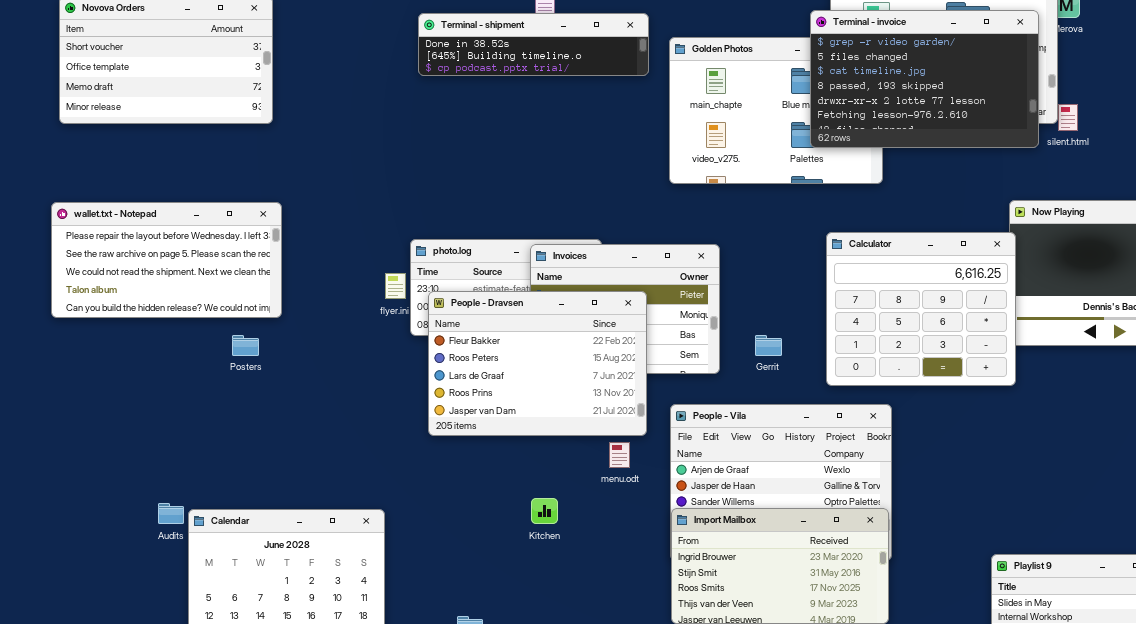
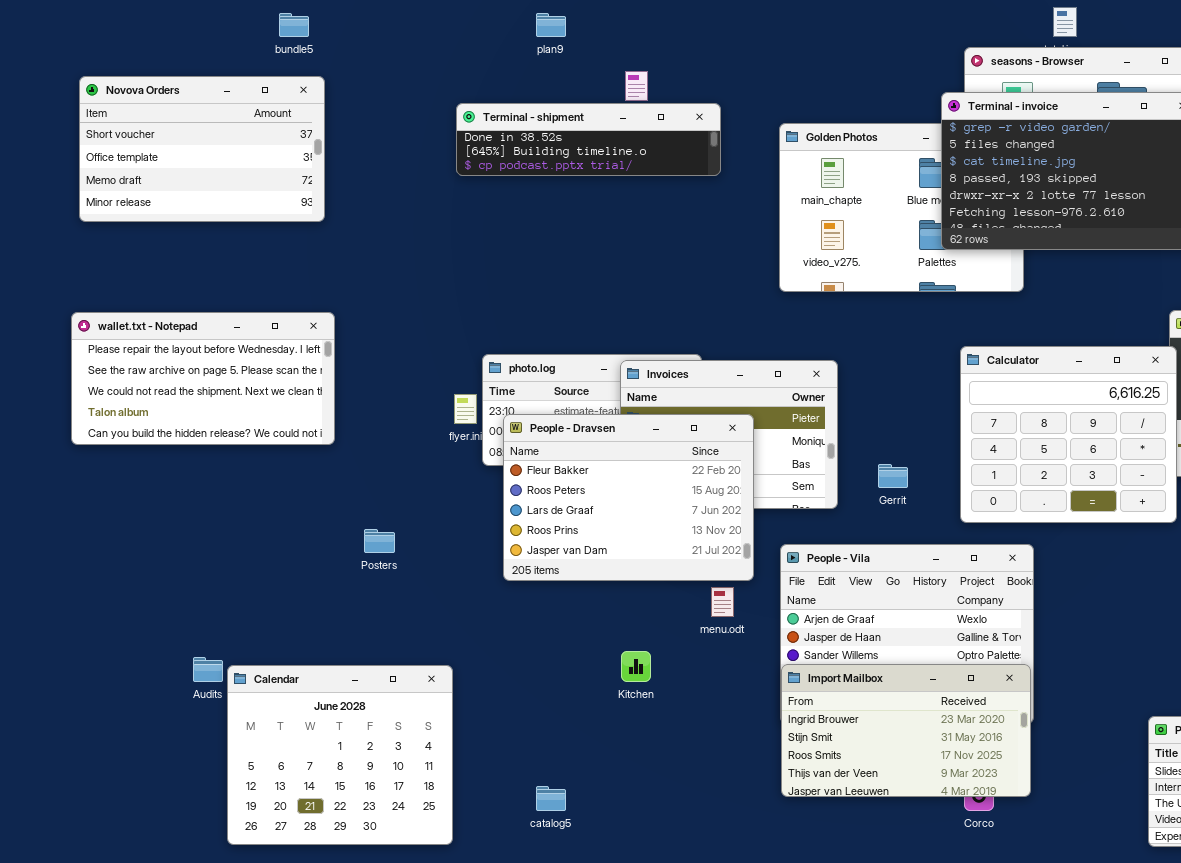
Terminal - shipment: [418,13,649,76] -> [456,103,721,176], moved
Posters: [232,335,259,356] -> [364,529,395,553], moved

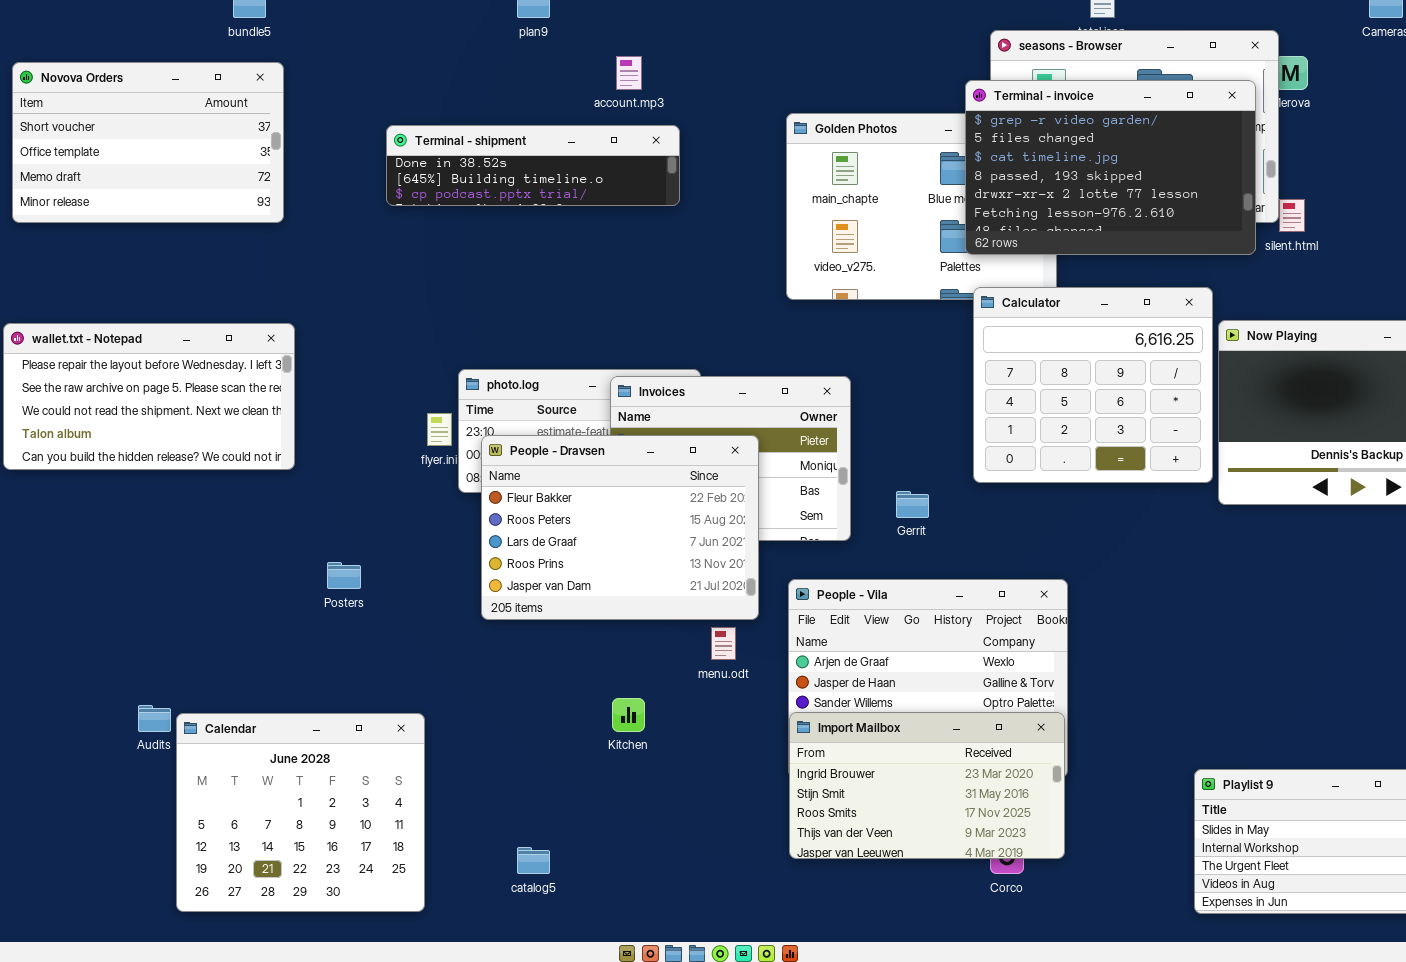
Terminal - shipment: [456,103,721,176] -> [386,125,680,206], moved
Calculator: [960,346,1177,523] -> [973,287,1213,483], moved

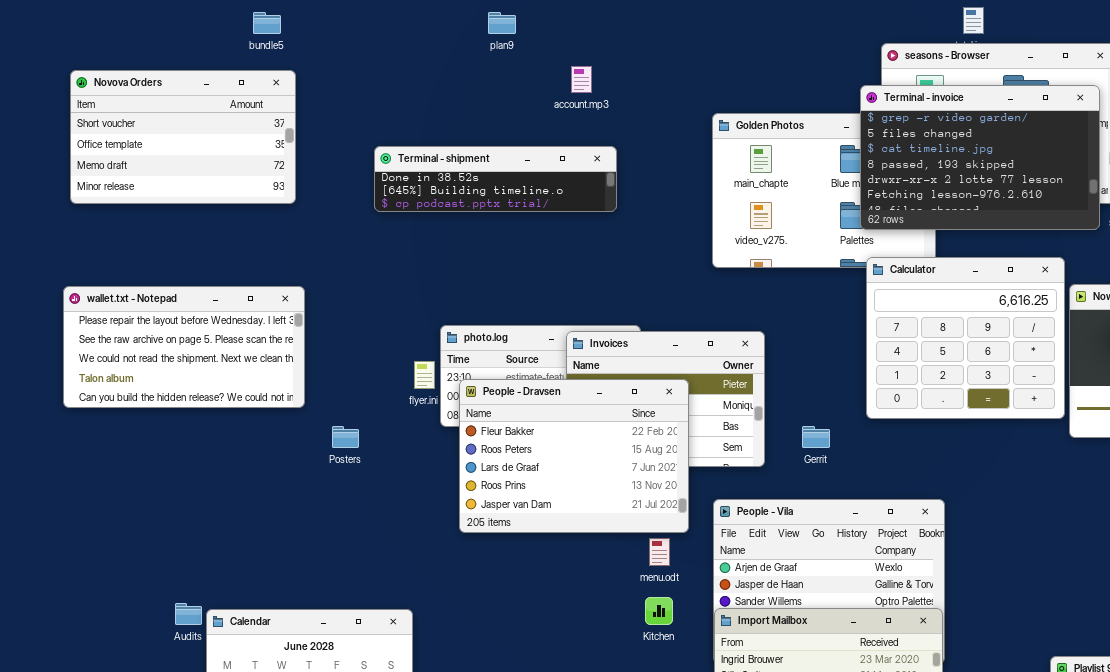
Terminal - shipment: [386,125,680,206] -> [374,146,617,212], moved
Posters: [327,562,361,589] -> [332,426,359,448], moved
Kitchen: [612,698,645,732] -> [645,597,673,625], moved

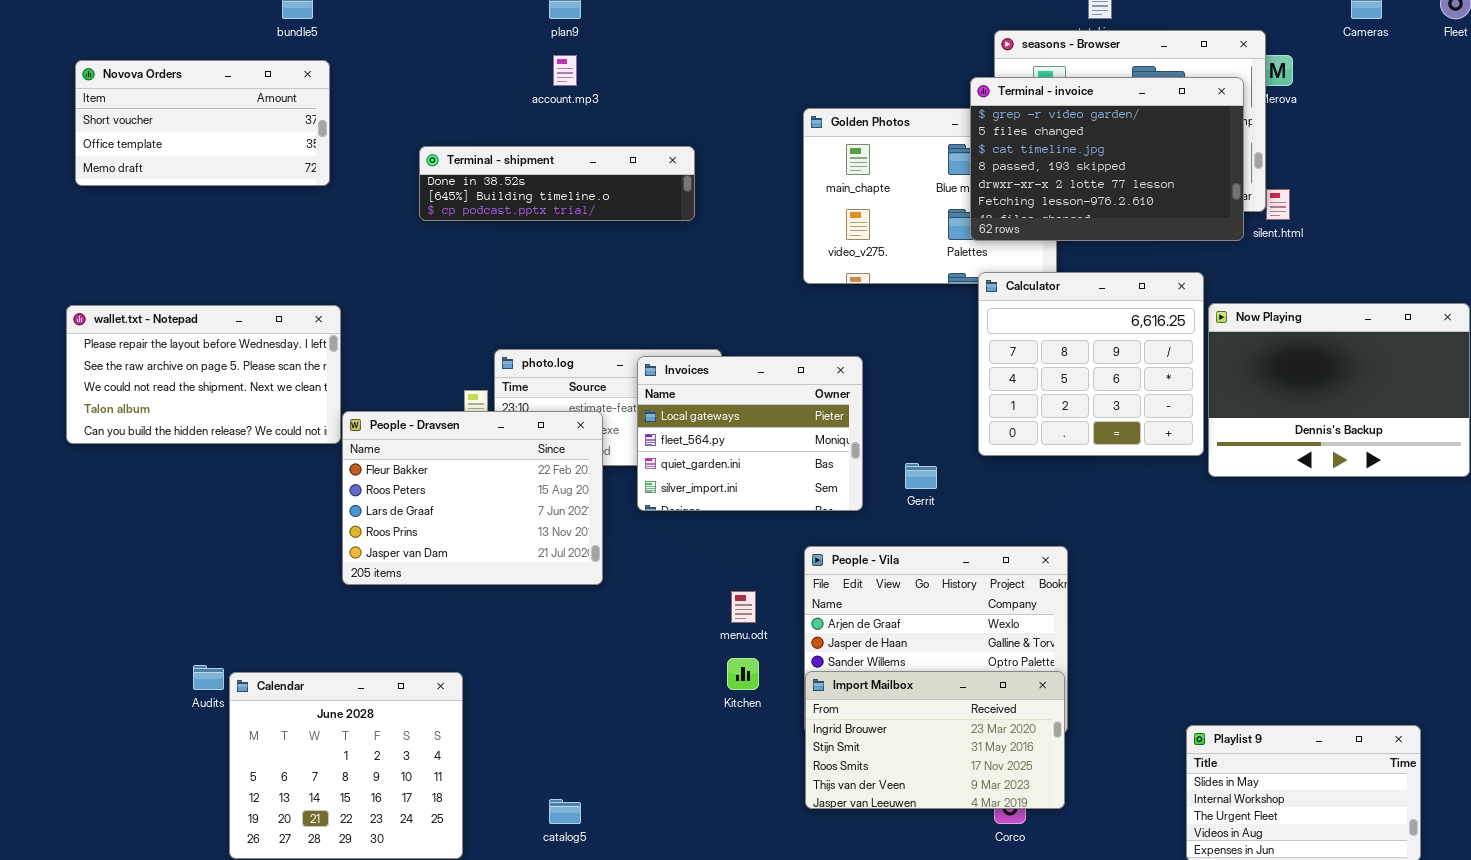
account.mp3: [571,66,592,93] -> [553,55,577,86], moved
Novova Orders: [70,70,296,204] -> [75,60,330,186], resized
People - Dravsen: [459,379,689,533] -> [342,411,603,585], moved

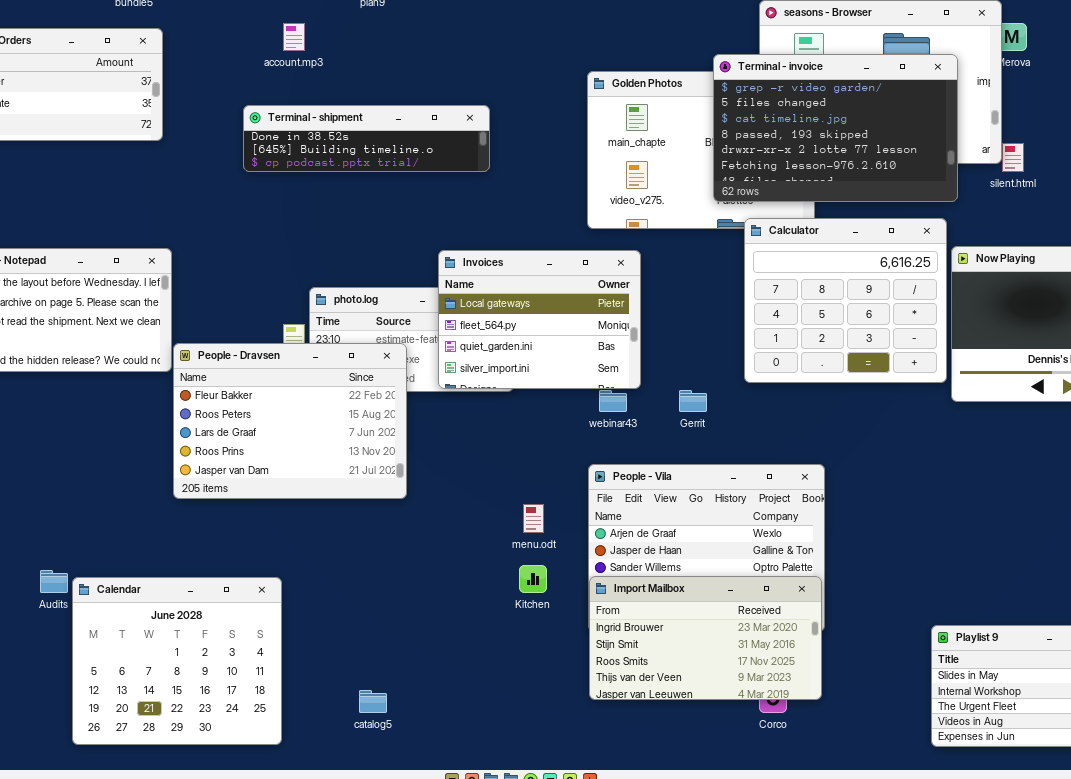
account.mp3: [553,55,577,86] -> [283,23,305,51], moved
Terminal - invoice: [970,77,1244,241] -> [713,54,958,202], moved
Invoices: [637,356,863,511] -> [438,250,641,389], moved

